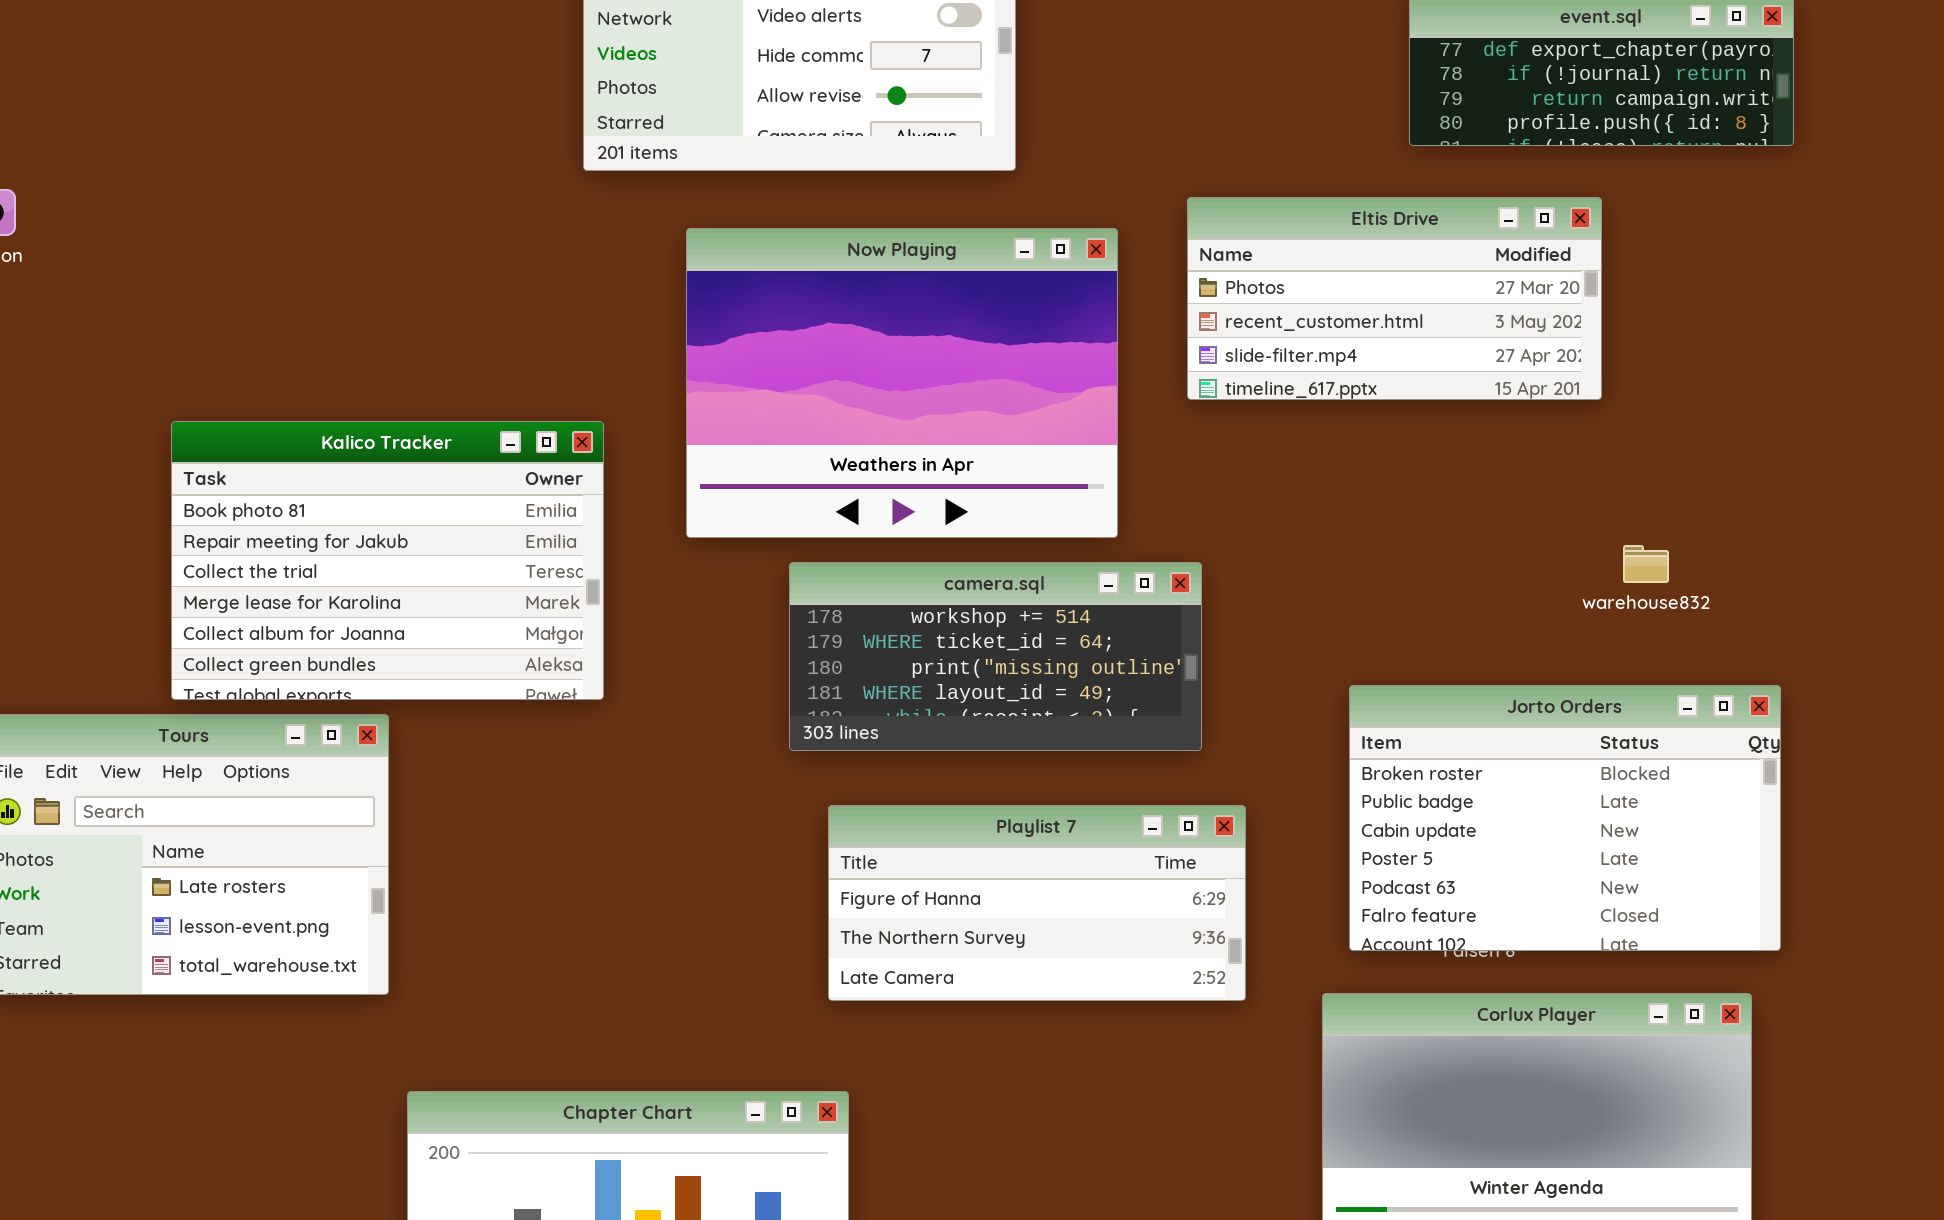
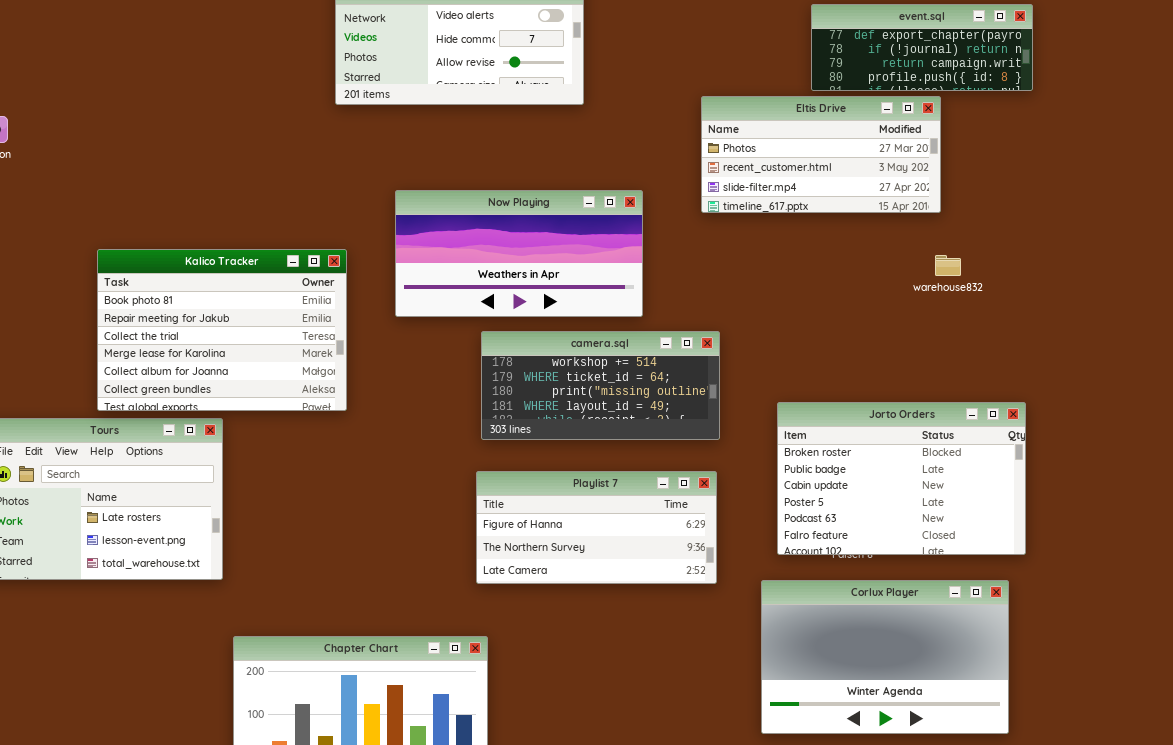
Eltis Drive: [1187,197,1602,400] -> [701,96,941,213], moved
Now Playing: [686,228,1118,538] -> [395,190,643,317], resized
warehouse832: [1623,545,1669,583] -> [935,255,961,276], moved
camera.sql: [789,562,1202,751] -> [481,331,720,440], moved

